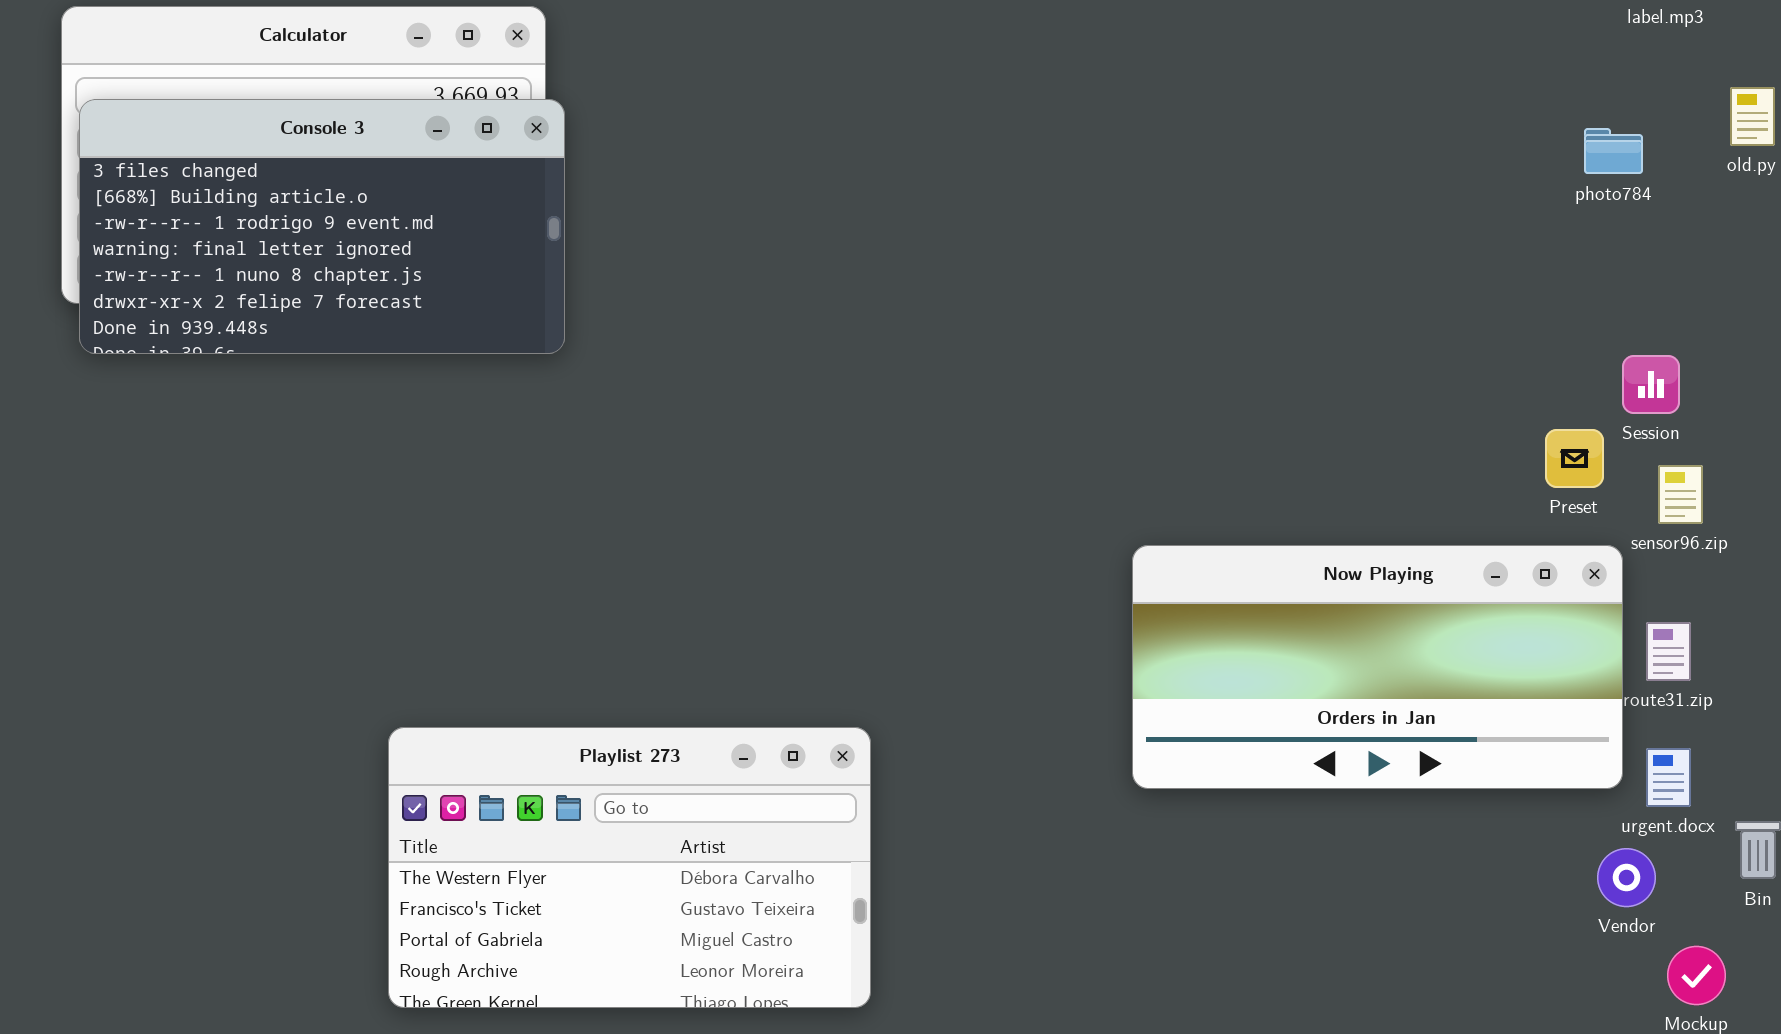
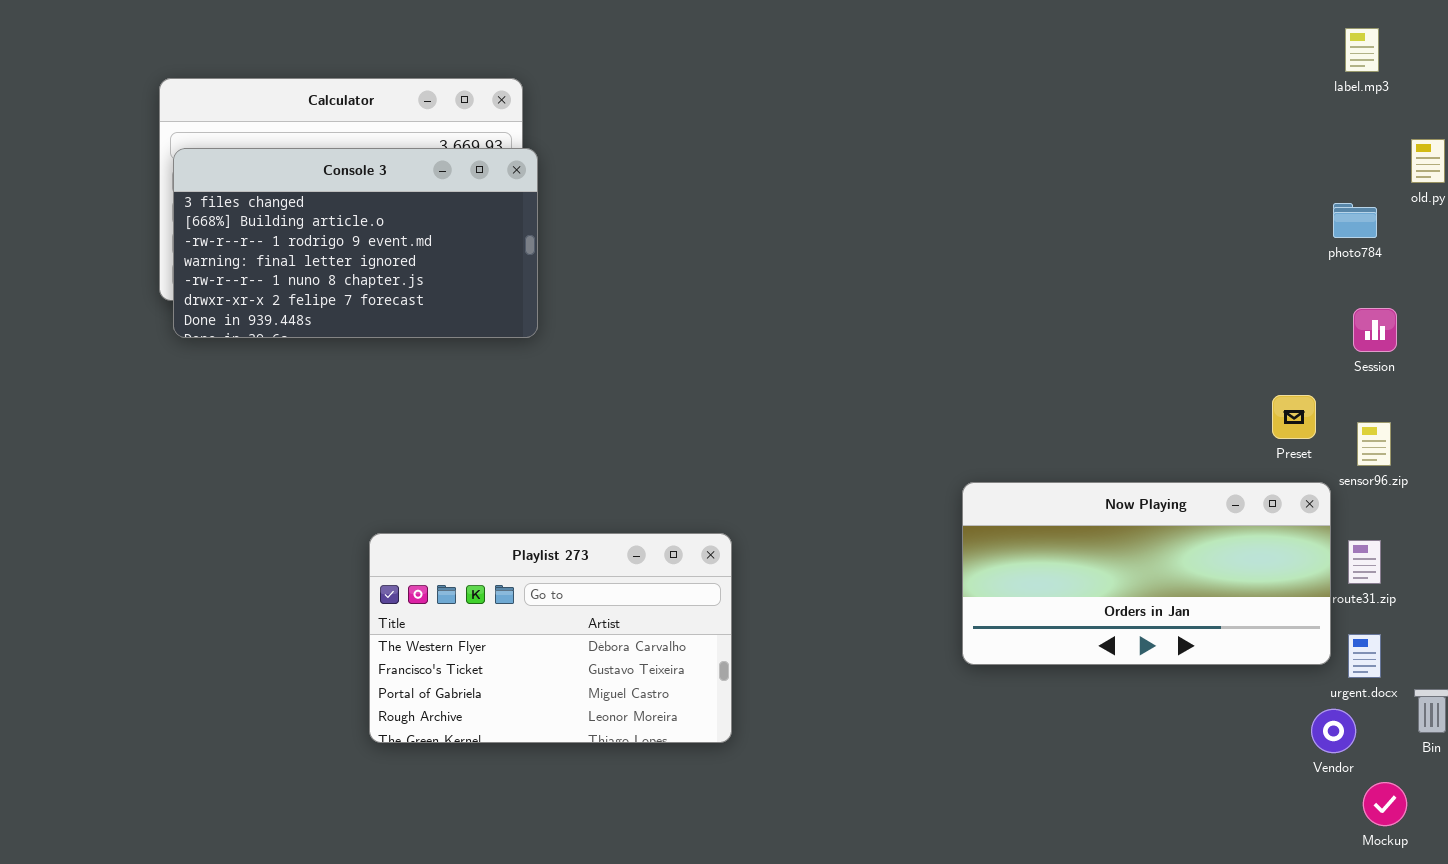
photo784: [1584,128,1643,174] -> [1333,203,1377,238], moved
Session: [1622,355,1680,414] -> [1353,308,1397,352], moved
Playlist 273: [388,727,871,1008] -> [369,533,732,743], moved

